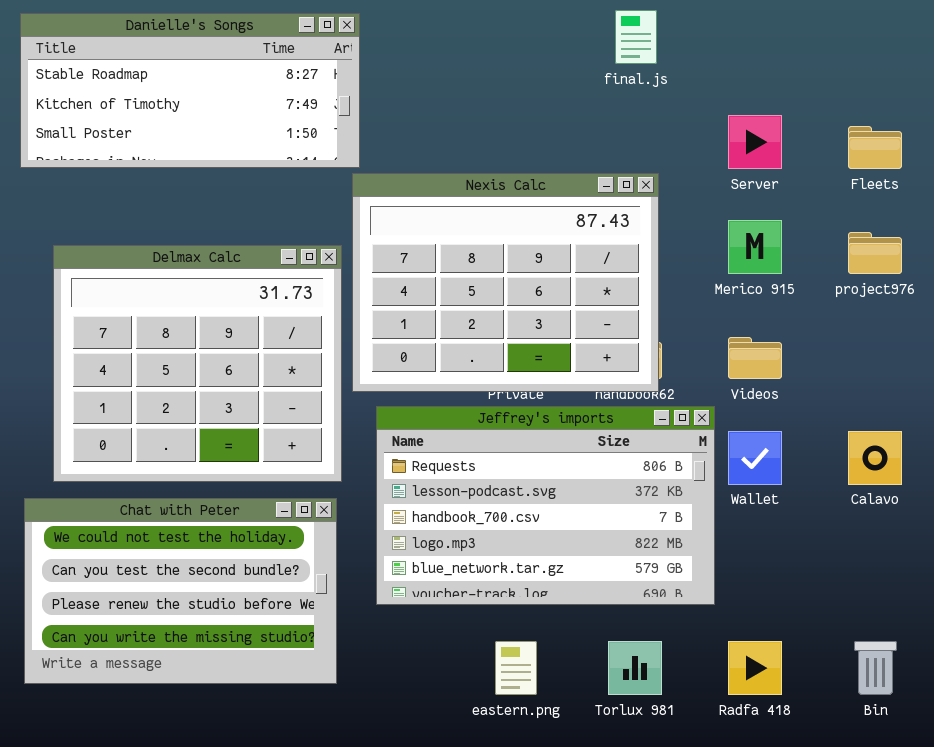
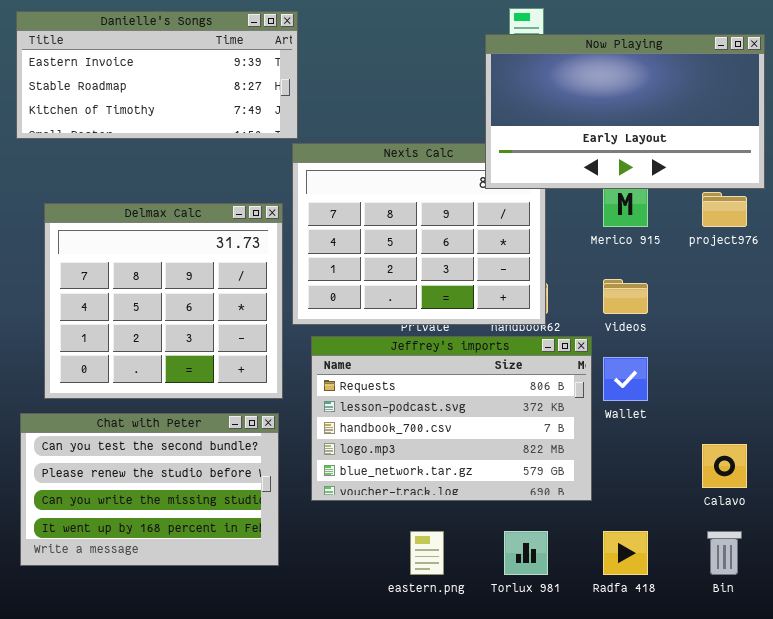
Danielle's Songs: [20,13,360,168] -> [16,11,298,139], scrolled up 1 row
Now Playing: none -> [485,34,765,189], opened
Calavo: [848,431,902,485] -> [702,444,747,488], moved
Chat with Peter: [24,498,337,684] -> [20,413,279,566], scrolled down 1 row

